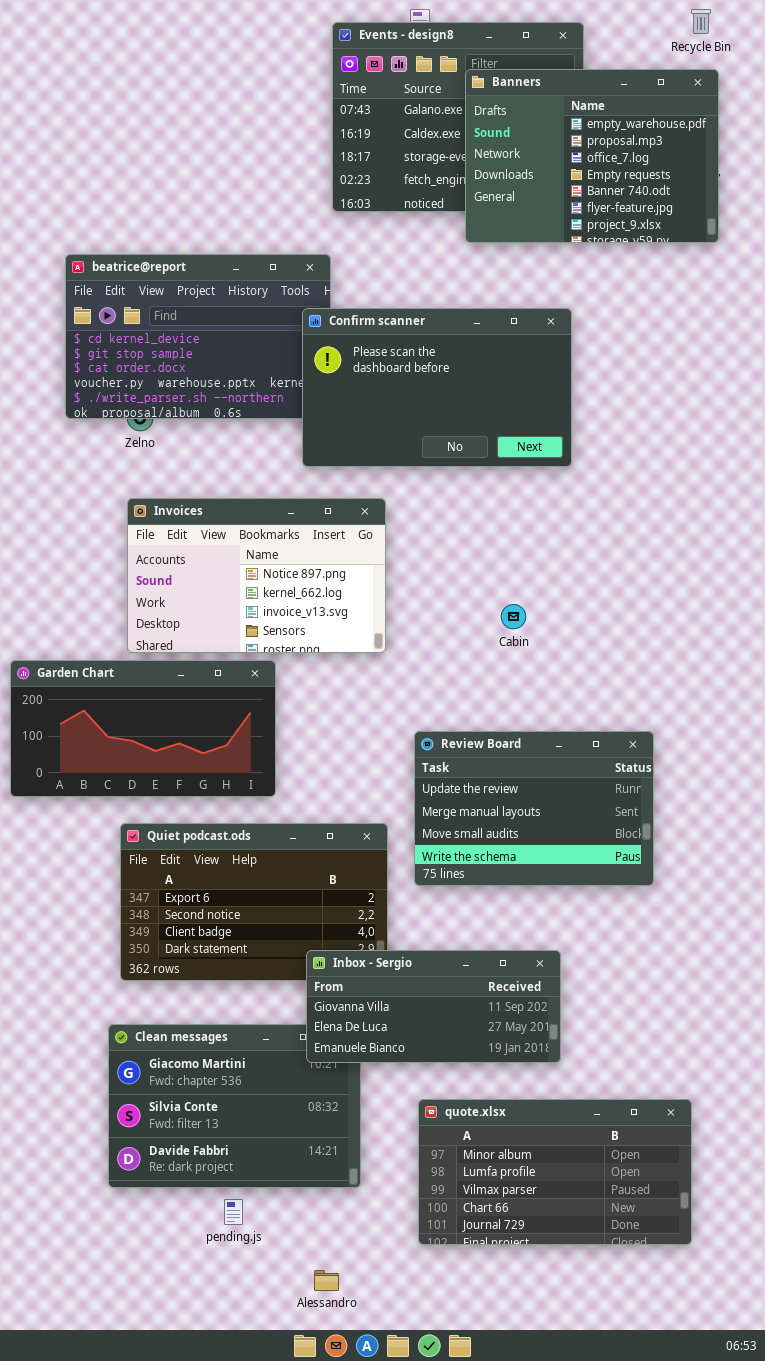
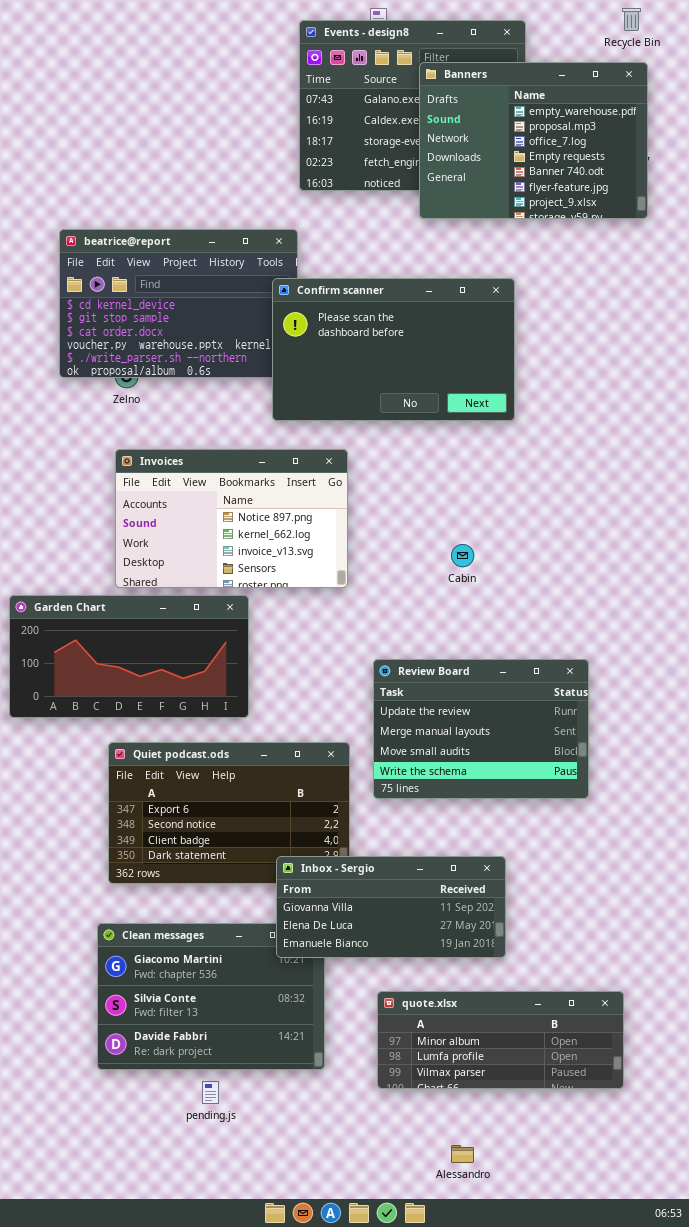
quote.xlsx: [418,1099,692,1245] -> [377,991,624,1089], resized
Alessandro: [314,1270,339,1291] -> [451,1145,474,1163], moved

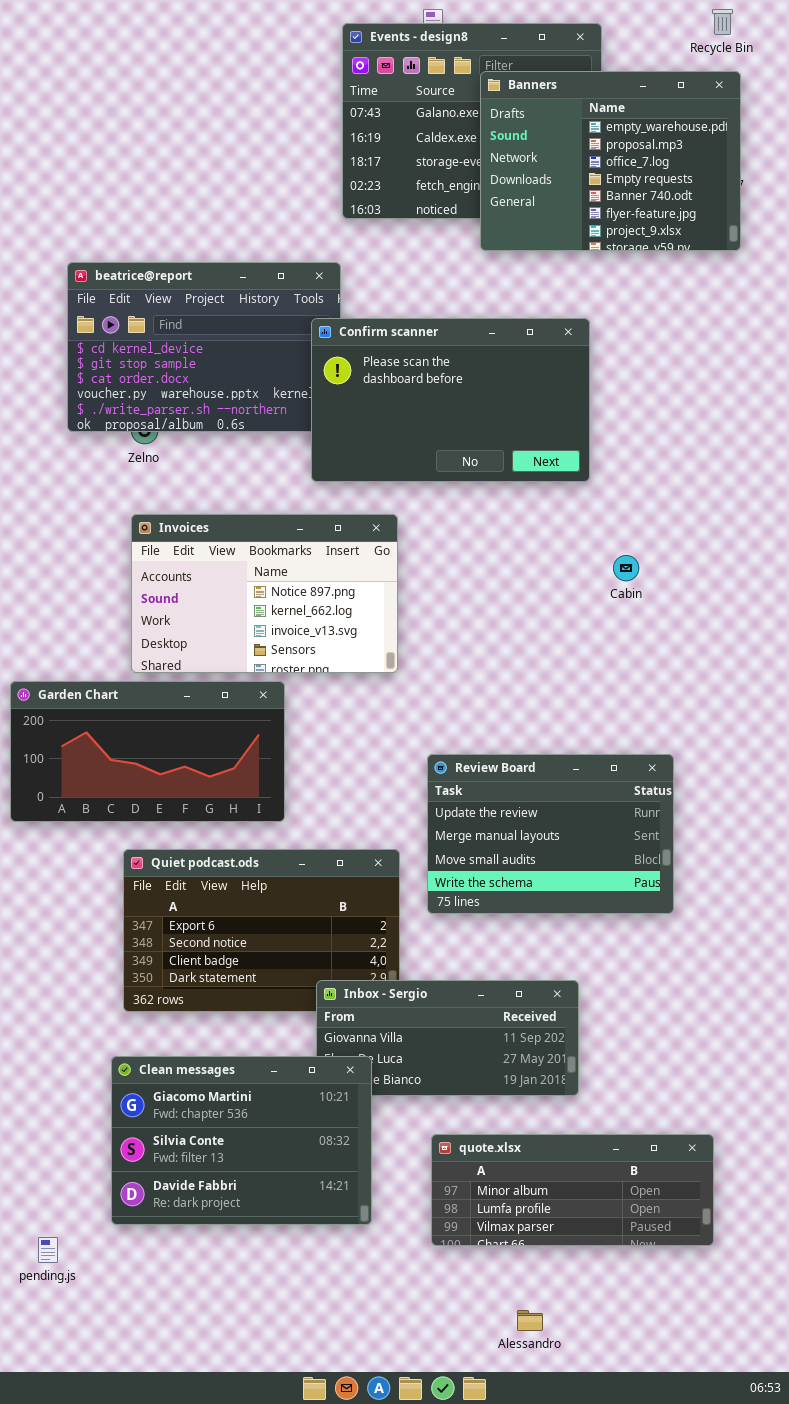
Cabin: [451,544,474,567] -> [613,555,639,581], moved
Clean messages: [97,923,325,1070] -> [111,1056,372,1225], raised
pending.js: [202,1081,219,1104] -> [38,1237,58,1263], moved

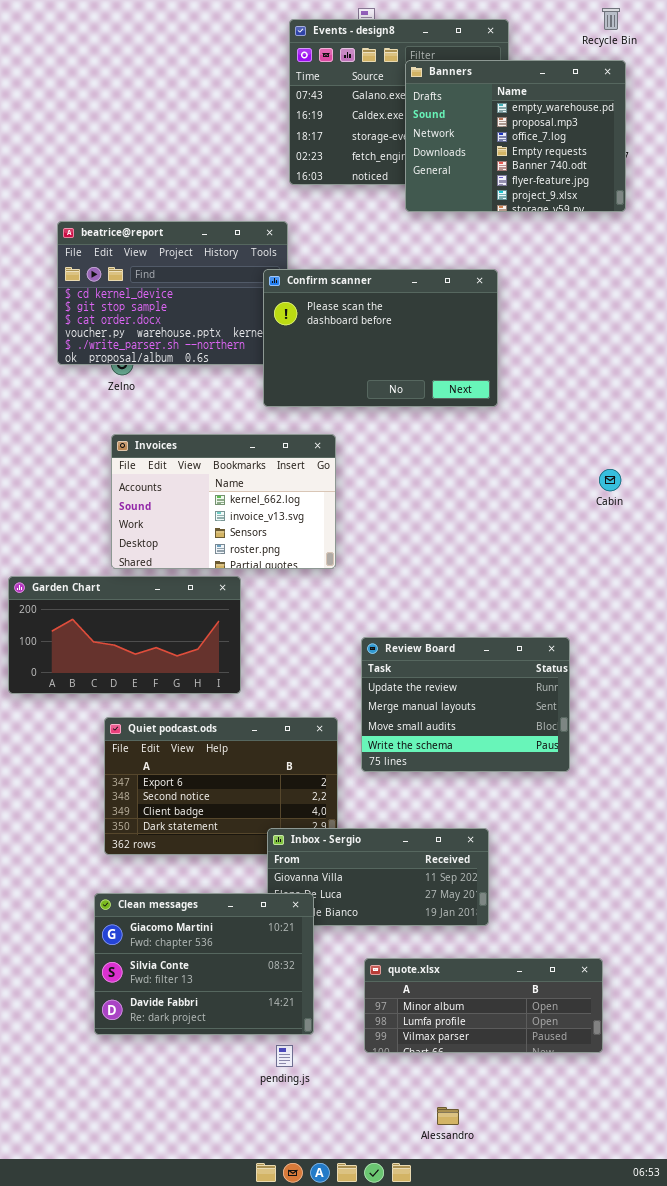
Invoices: [131,514,398,673] -> [111,434,336,569], scrolled down 1 row
Cabin: [613,555,639,581] -> [599,469,621,491], moved
pending.js: [38,1237,58,1263] -> [276,1045,293,1067], moved

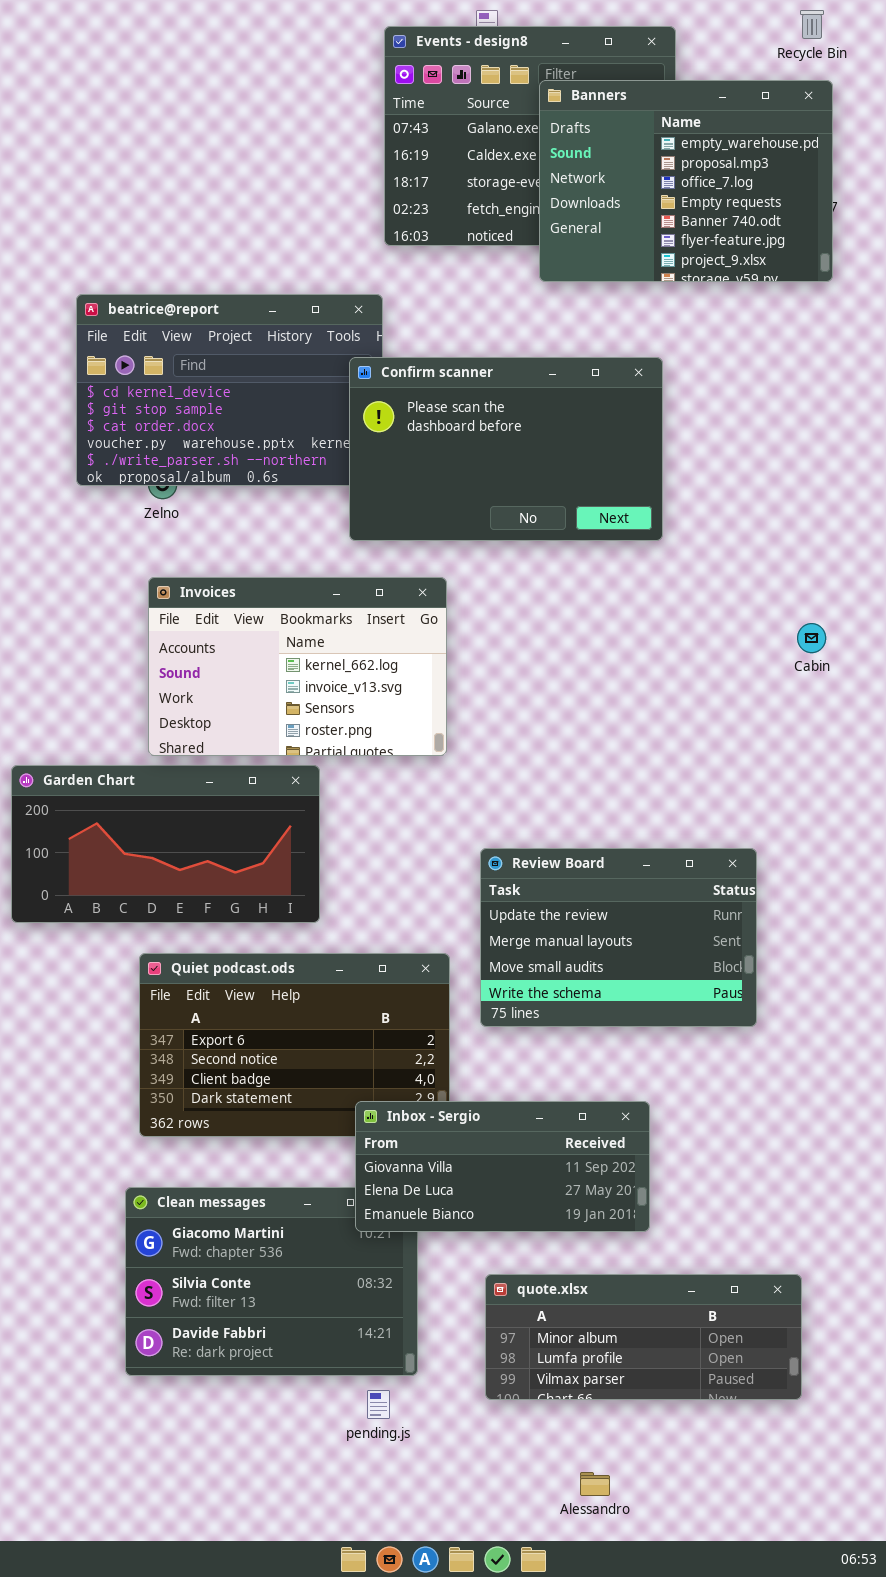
Inbox - Sergio: [267,828,489,926] -> [355,1101,650,1232], raised

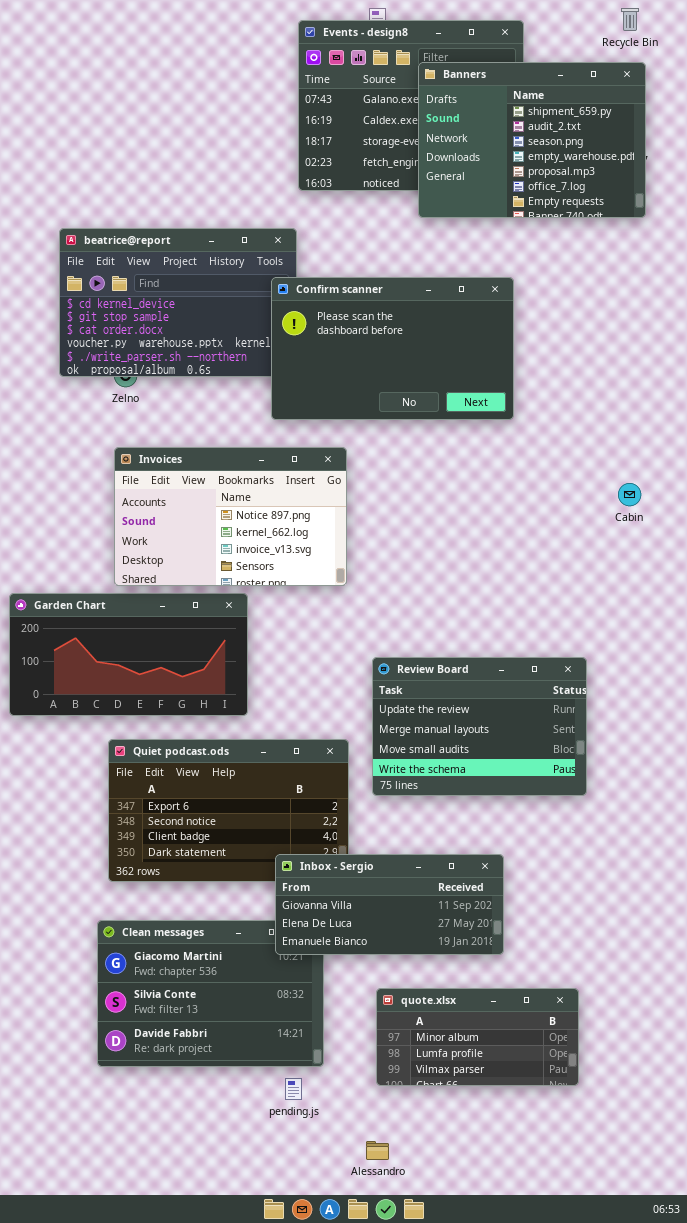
Banners: [539,80,833,282] -> [418,62,646,218], scrolled up 3 rows
Invoices: [148,577,447,756] -> [114,447,347,586], scrolled up 1 row
quote.xlsx: [485,1274,802,1400] -> [376,988,579,1086], resized
Alessandro: [580,1472,610,1496] -> [366,1141,389,1160], moved

